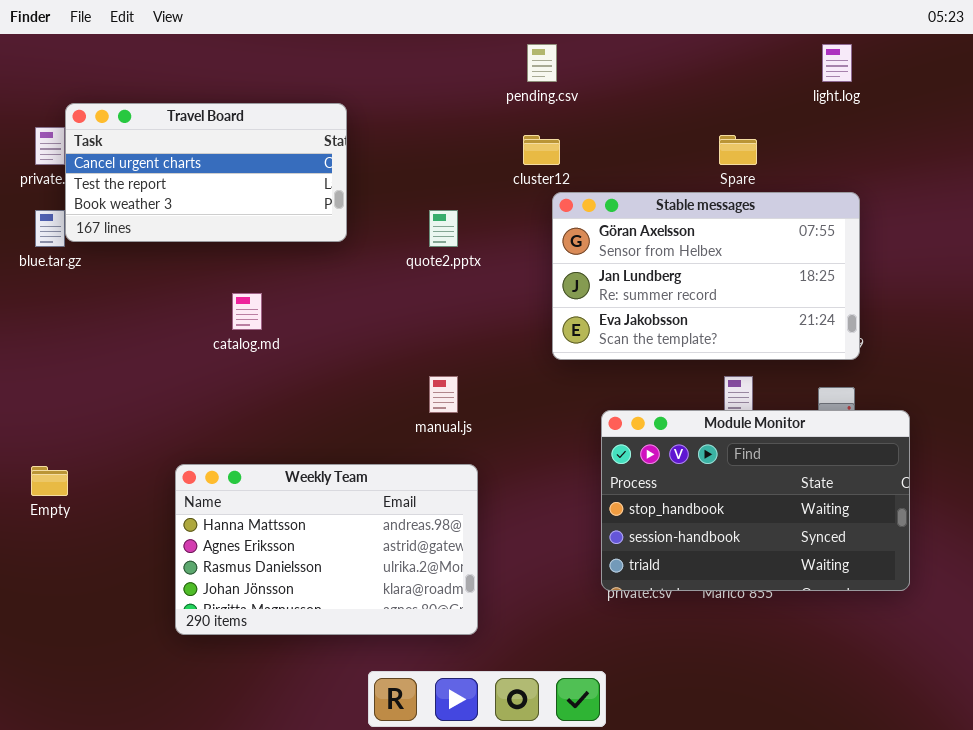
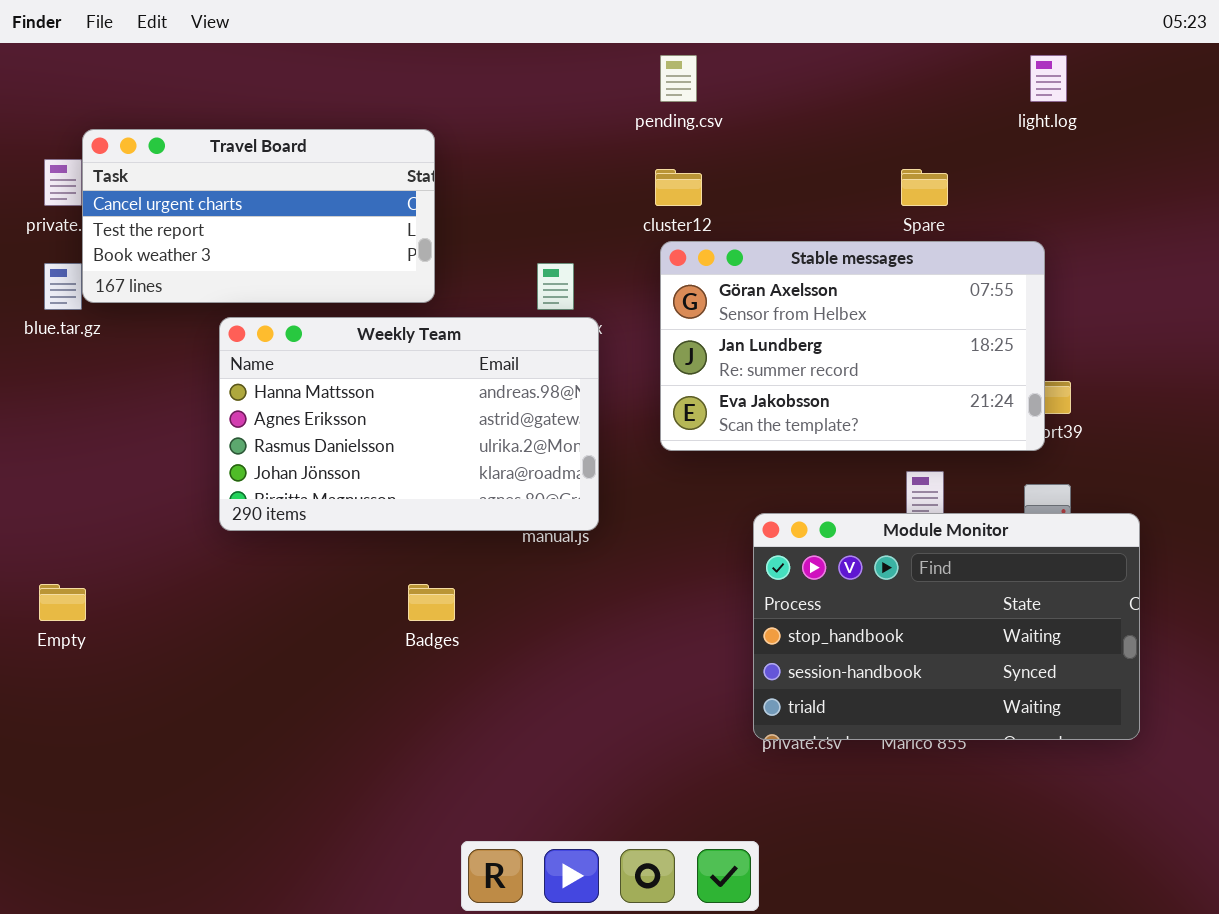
Stable messages: [552,192,860,360] -> [660,241,1045,451], moved
Weekly Team: [175,464,478,635] -> [219,317,599,531], moved

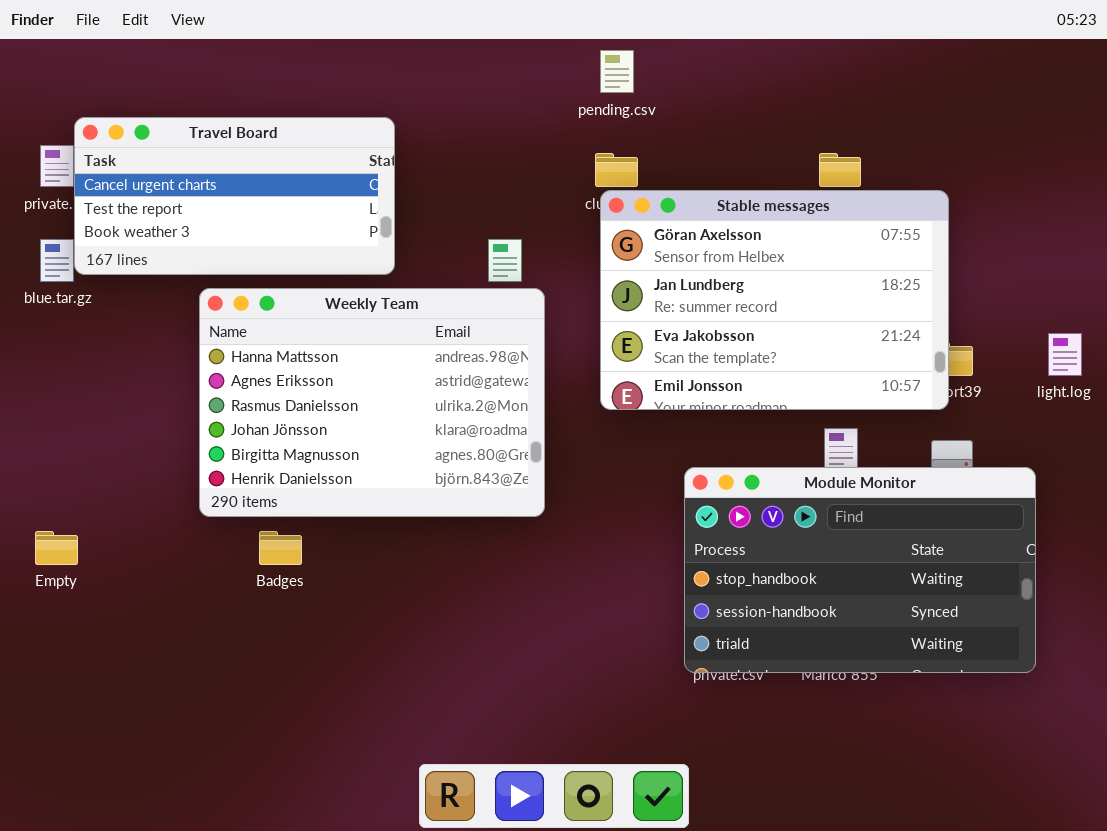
light.log: [1030,55,1067,102] -> [1048,333,1082,376], moved
Stable messages: [660,241,1045,451] -> [600,190,949,410], resized
Weekly Team: [219,317,599,531] -> [199,288,545,517], resized
Badges: [408,584,455,621] -> [259,531,302,565], moved

